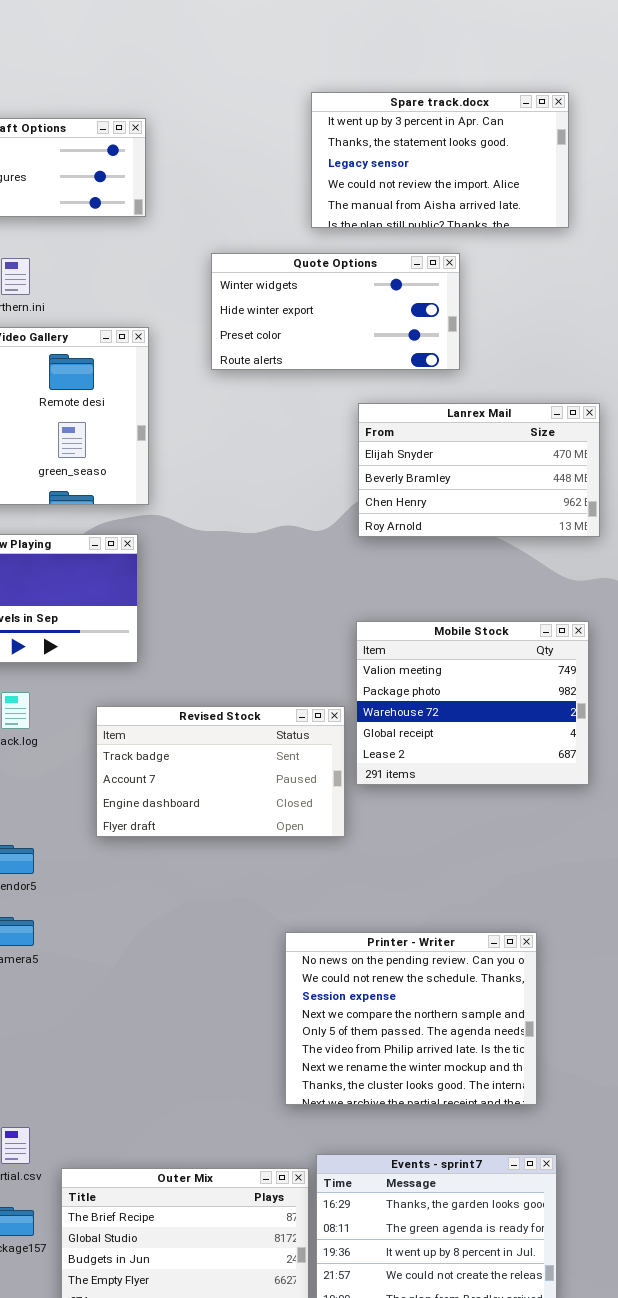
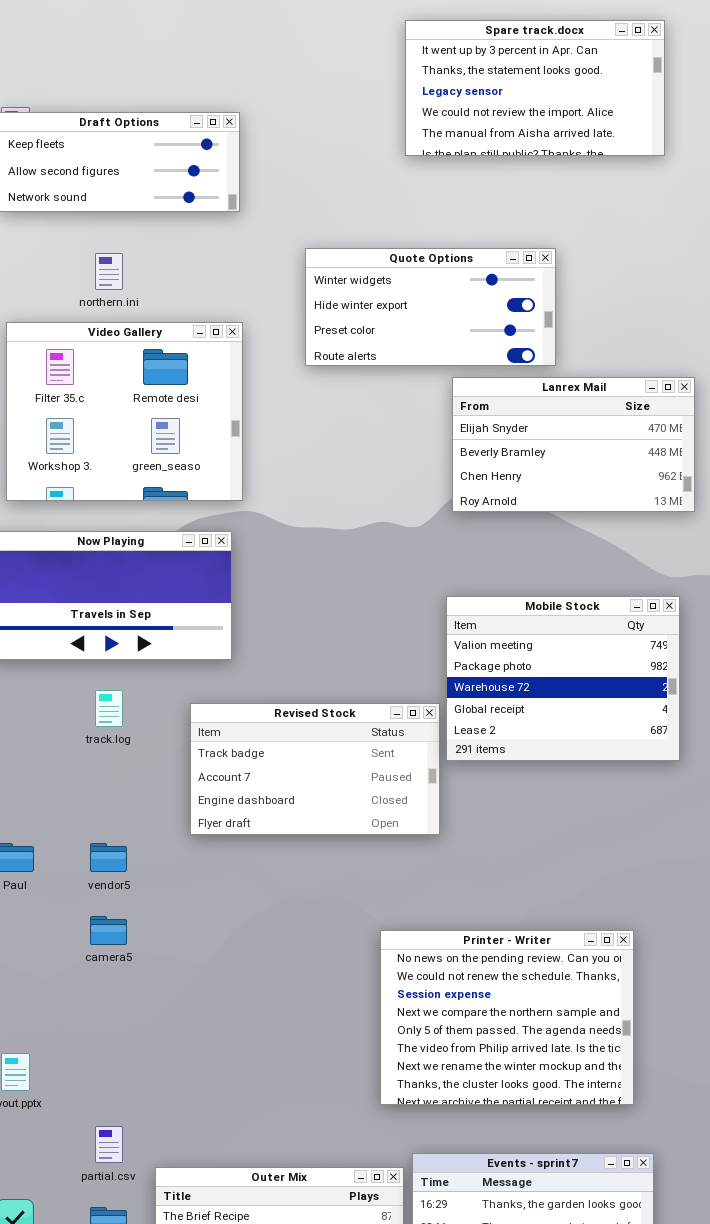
Spare track.docx: [311,92,569,228] -> [405,20,665,156], moved
Lanrex Mail: [358,403,600,537] -> [452,377,695,512], moved
Mobile Stock: [356,621,589,785] -> [446,596,680,761], moved

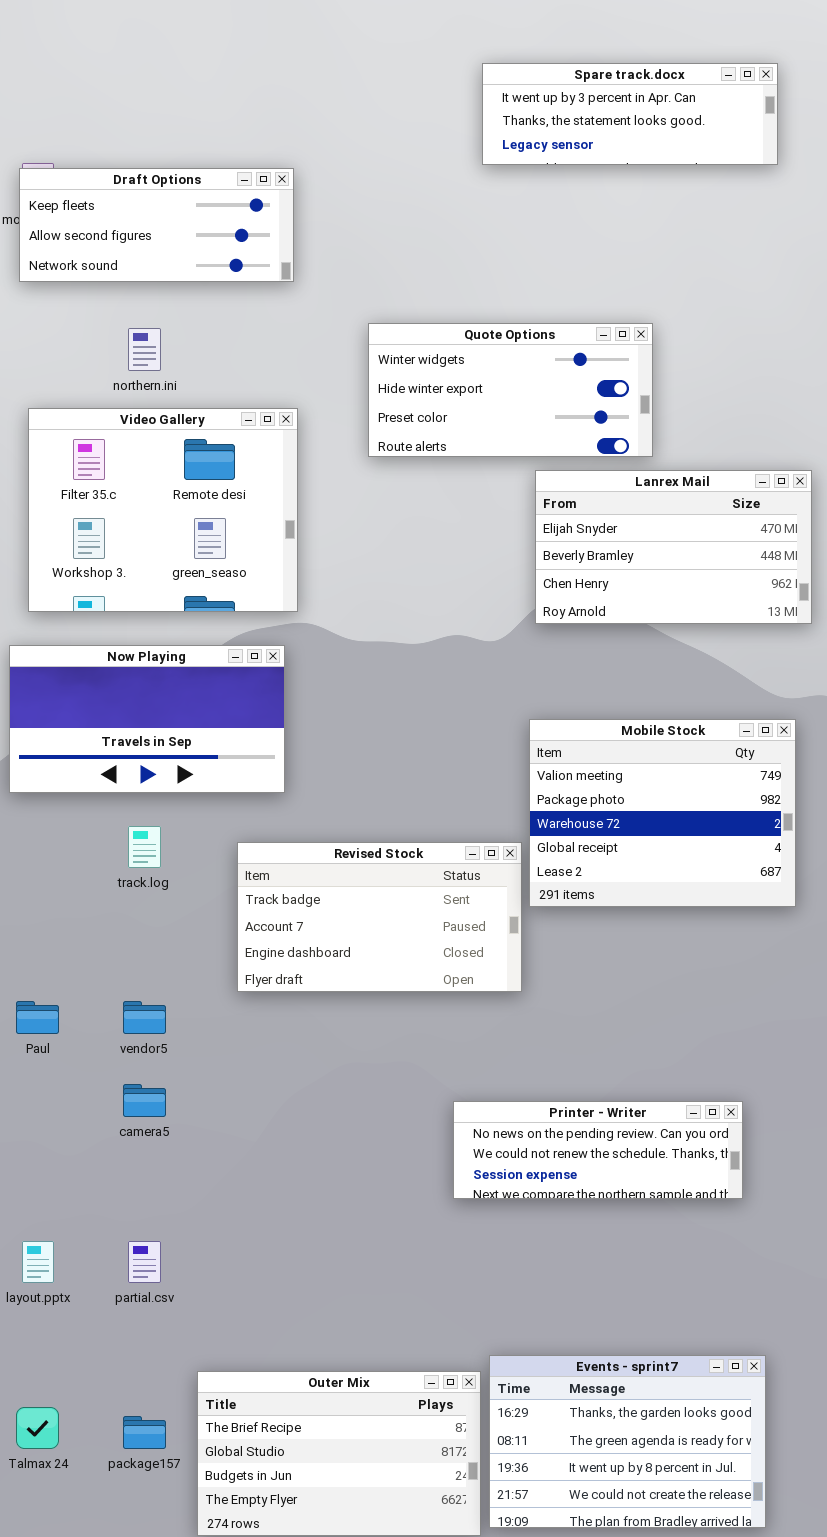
Spare track.docx: [405,20,665,156] -> [482,63,778,165], resized
Printer - Writer: [380,930,634,1105] -> [453,1101,743,1199], resized
partial.csv: [95,1126,123,1163] -> [128,1241,161,1283], moved

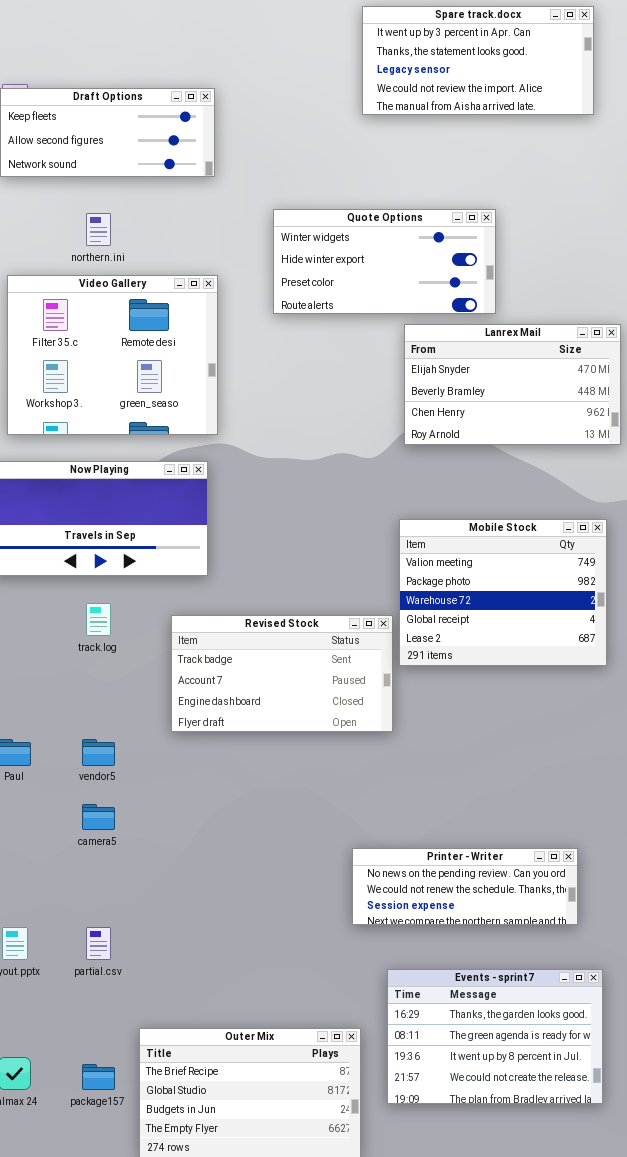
Spare track.docx: [482,63,778,165] -> [362,6,594,115], resized
Printer - Writer: [453,1101,743,1199] -> [352,848,578,925], moved
Events - sprint7: [489,1355,766,1528] -> [387,969,603,1104], moved

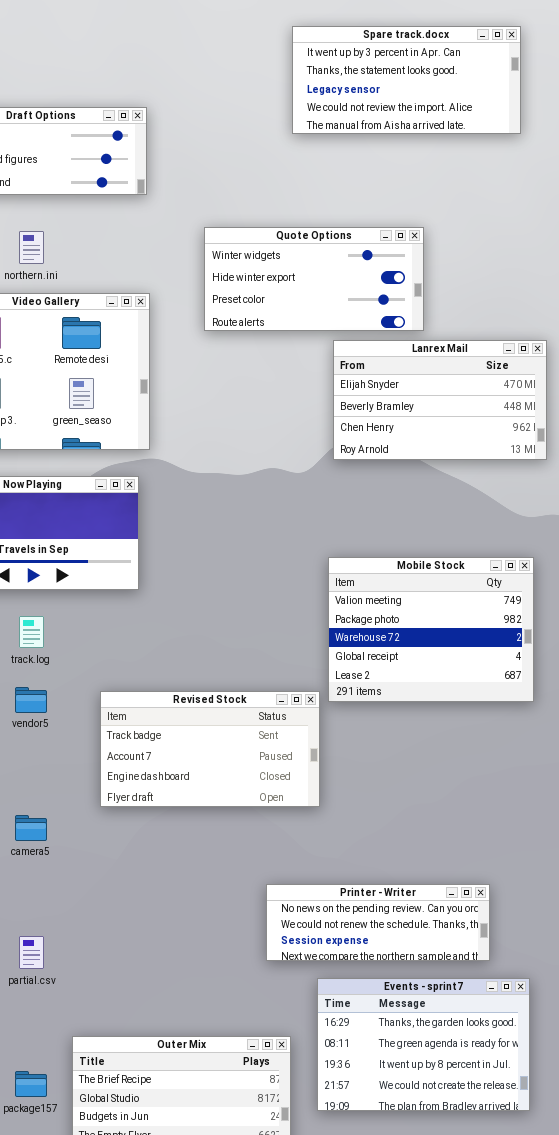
Mobile Stock: [399,519,607,666] -> [328,557,534,702], moved
Revised Stock: [171,615,393,732] -> [100,691,320,807], moved
vendor5: [82,739,115,766] -> [15,687,47,713], moved
Printer - Writer: [352,848,578,925] -> [266,884,490,961], moved

